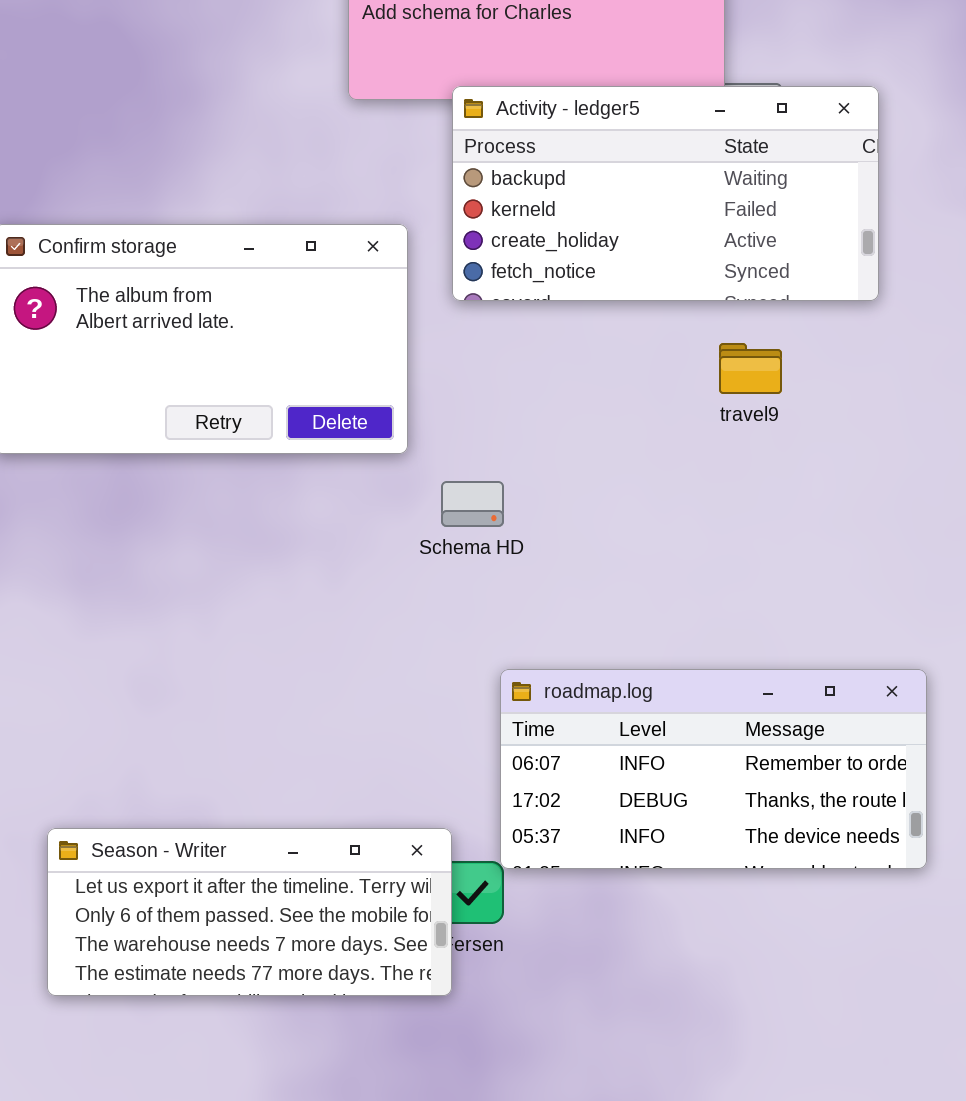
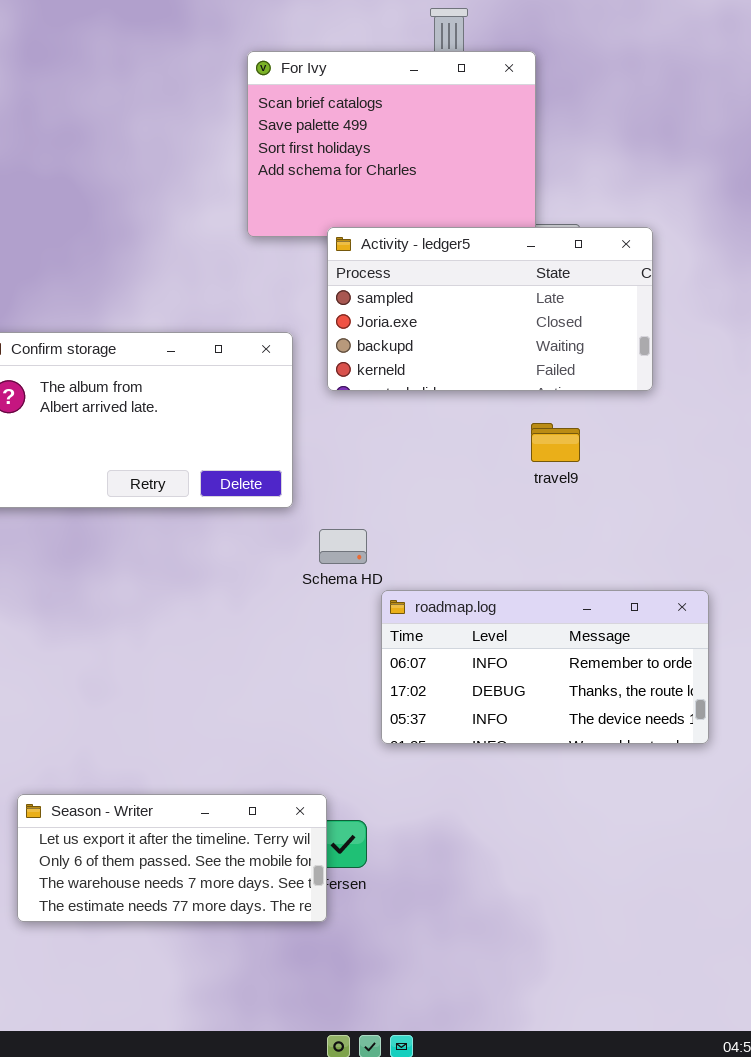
Activity - ledger5: [452,86,879,301] -> [327,227,653,391], scrolled up 2 rows
roadmap.log: [500,669,927,869] -> [381,590,709,744], moved

